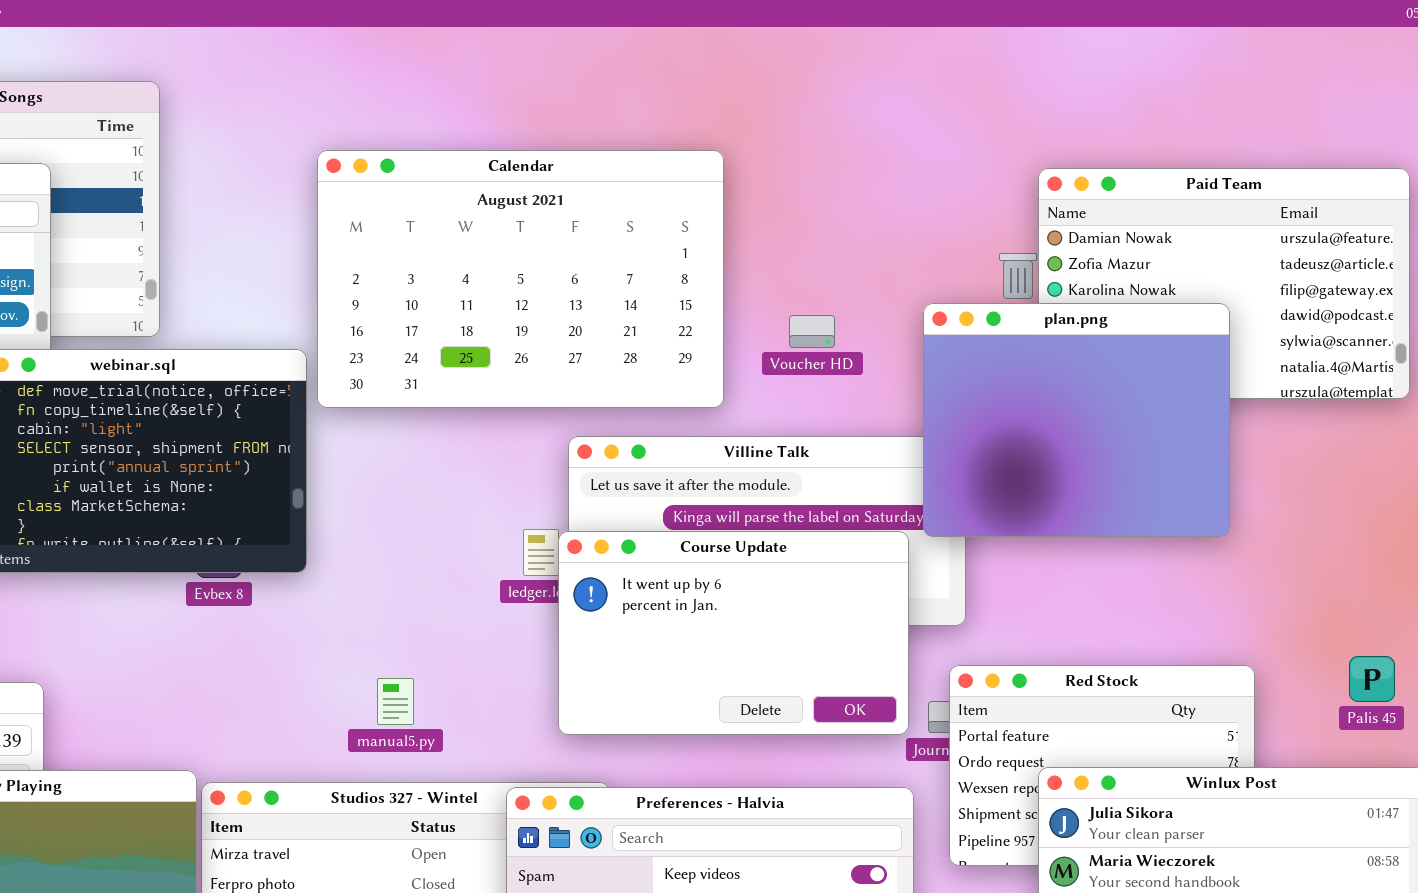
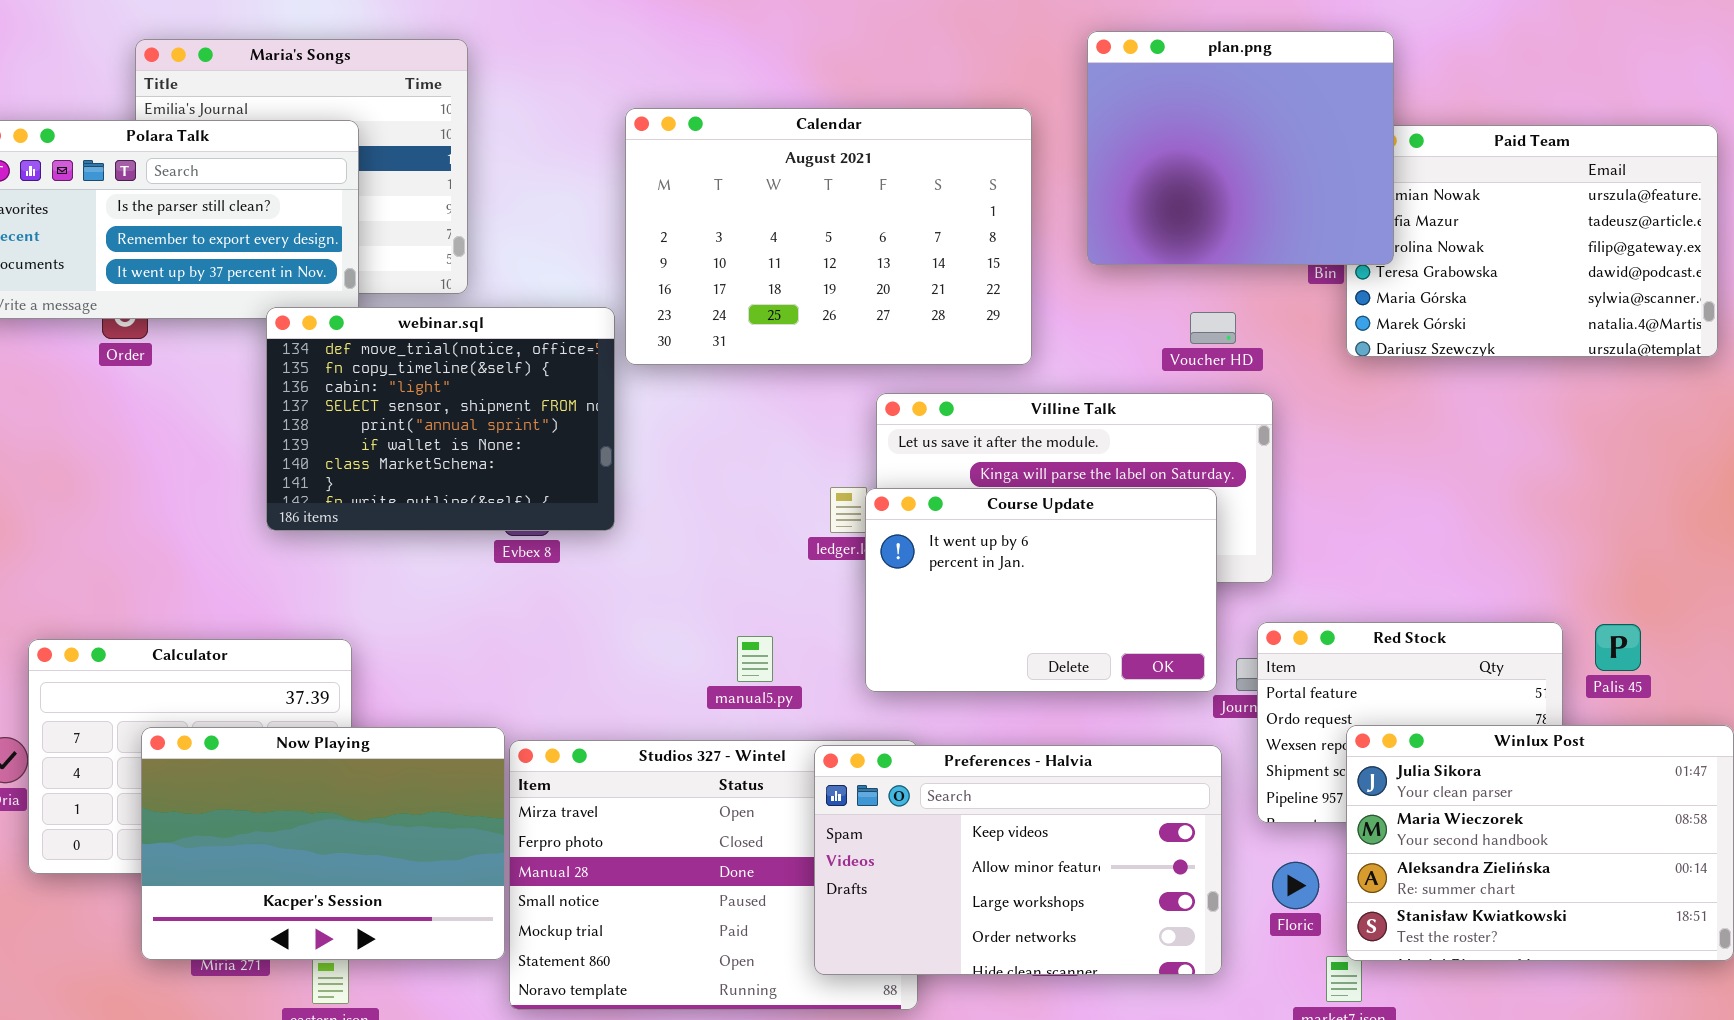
plan.png: [923,303,1230,537] -> [1087,31,1394,265], moved
Voucher HD: [789,315,835,348] -> [1190,312,1236,344], moved
Palis 45: [1349,656,1395,702] -> [1595,624,1641,671], moved
manual5.py: [377,678,414,725] -> [737,636,773,682], moved

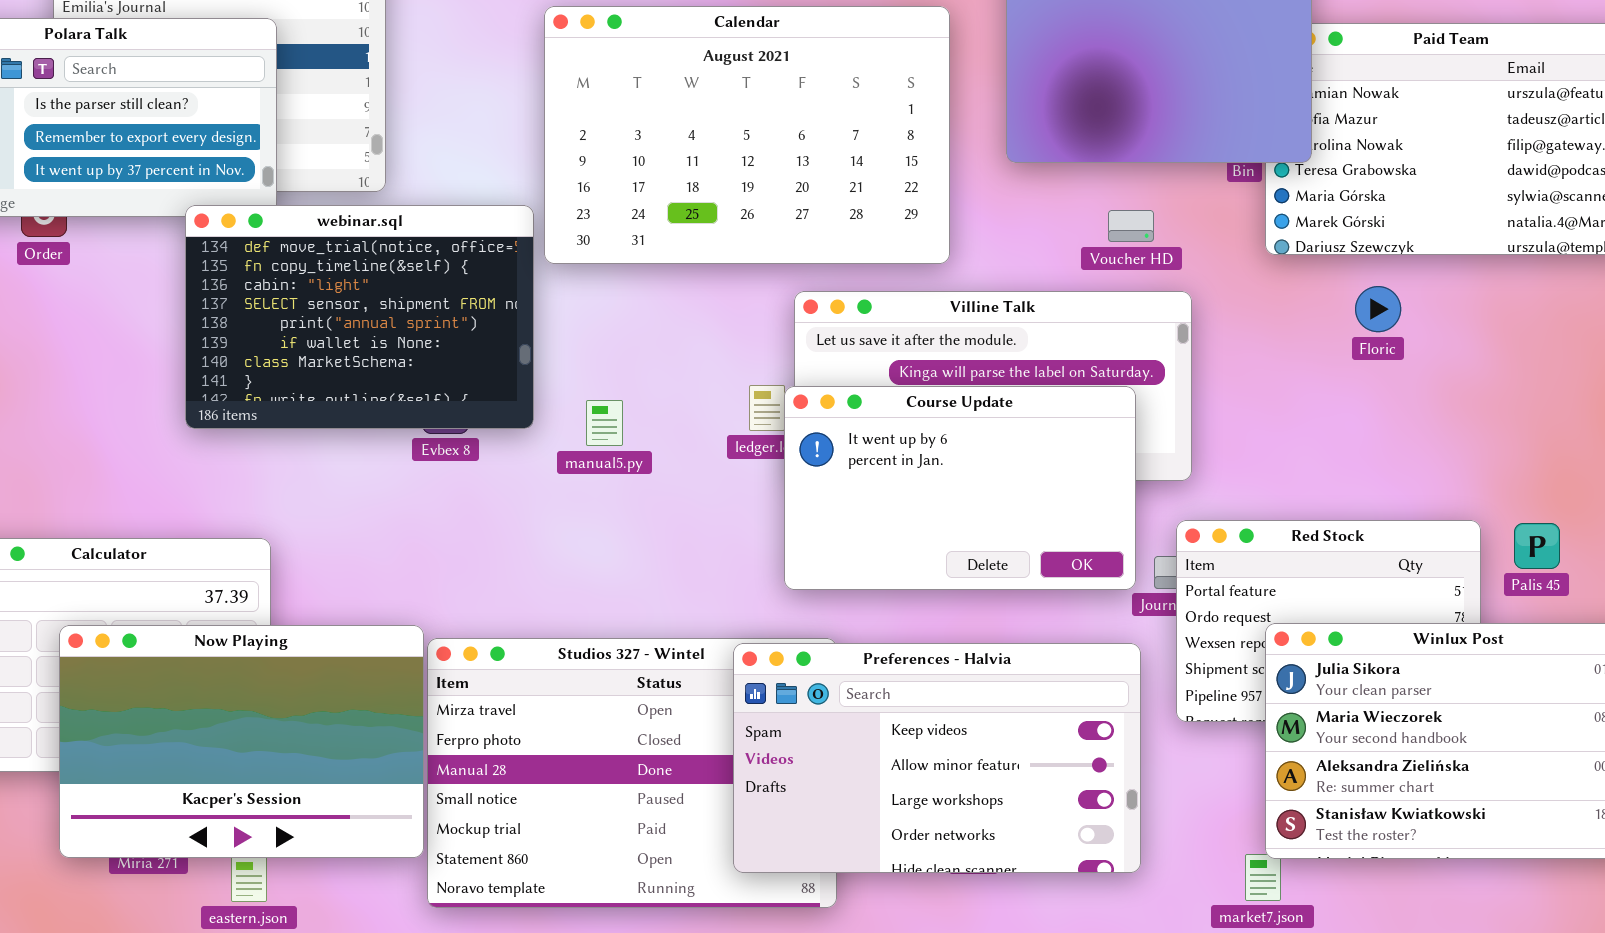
manual5.py: [737,636,773,682] -> [586,400,623,446], moved
Floric: [1272,862,1319,909] -> [1355,286,1401,332], moved

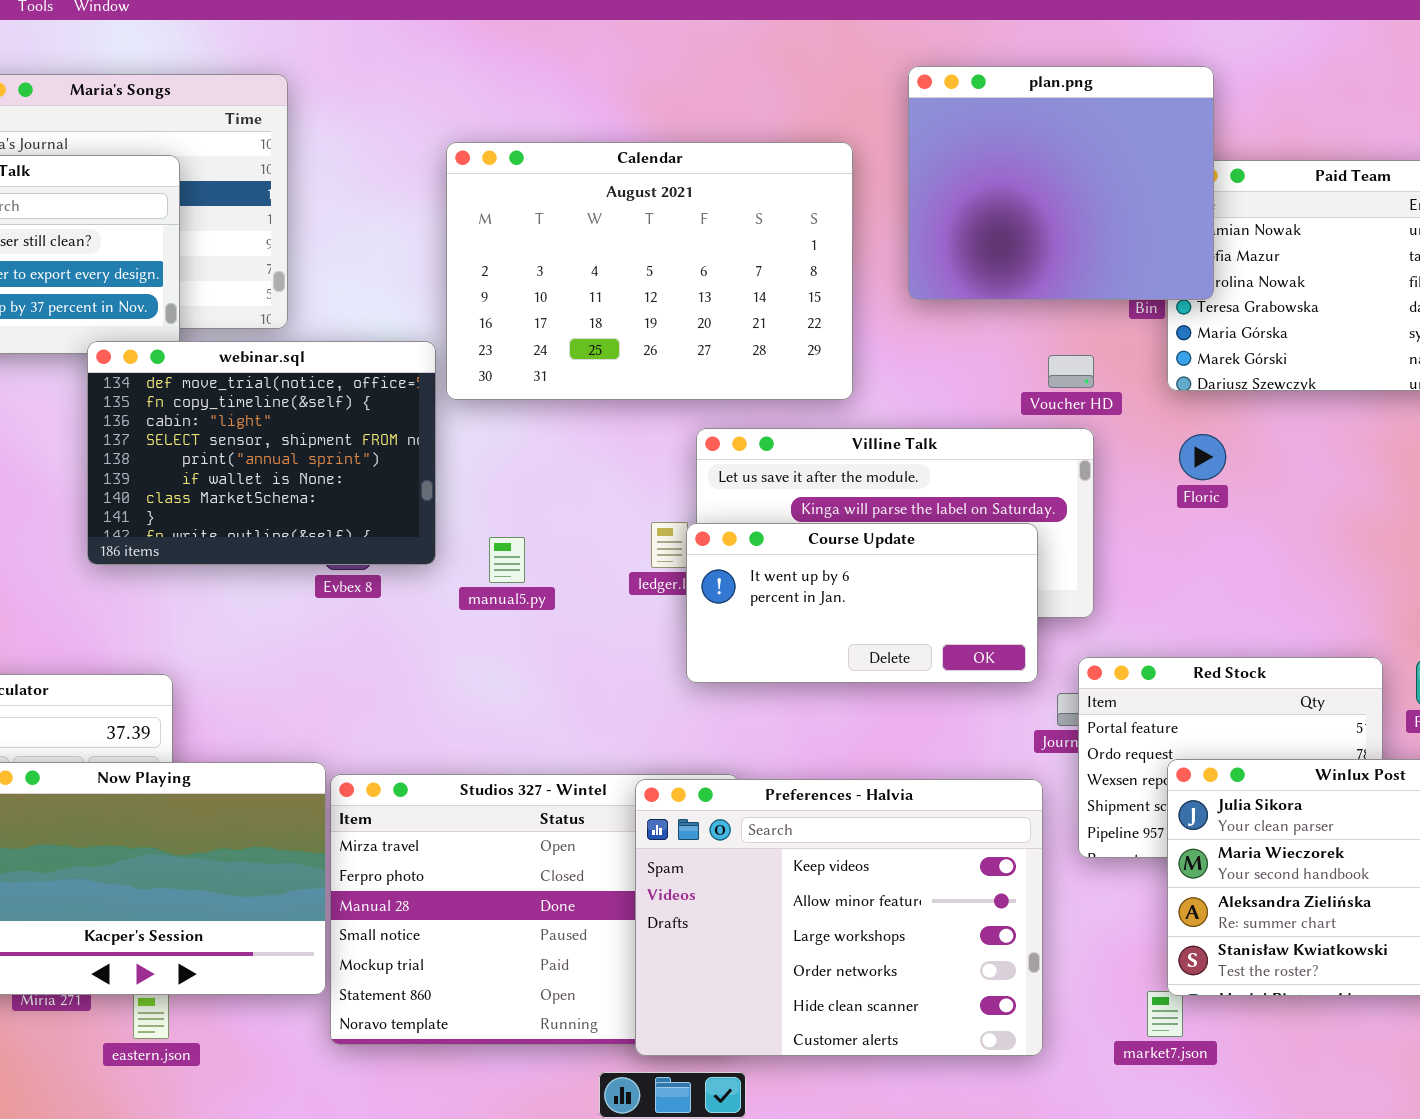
Voucher HD: [1108,210,1154,242] -> [1048,355,1094,388], moved
Floric: [1355,286,1401,332] -> [1179,434,1226,480], moved
Course Update: [784,386,1136,590] -> [686,523,1038,683], resized
Preferences - Halvia: [733,643,1141,873] -> [635,779,1043,1056], resized

